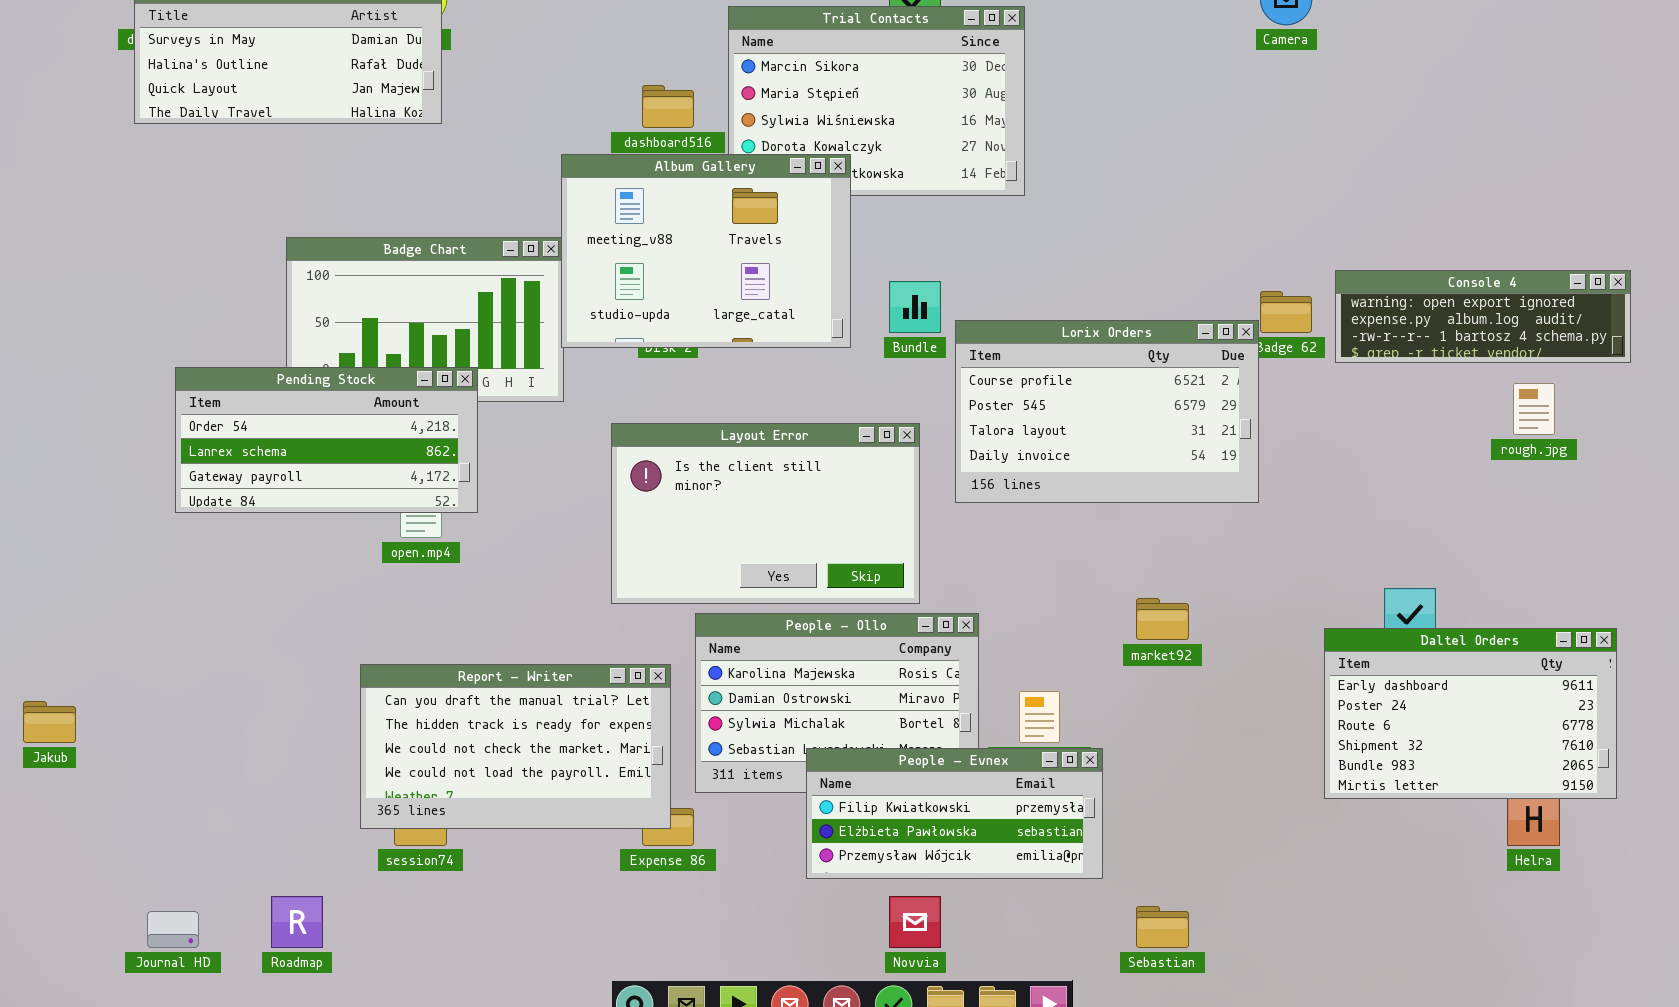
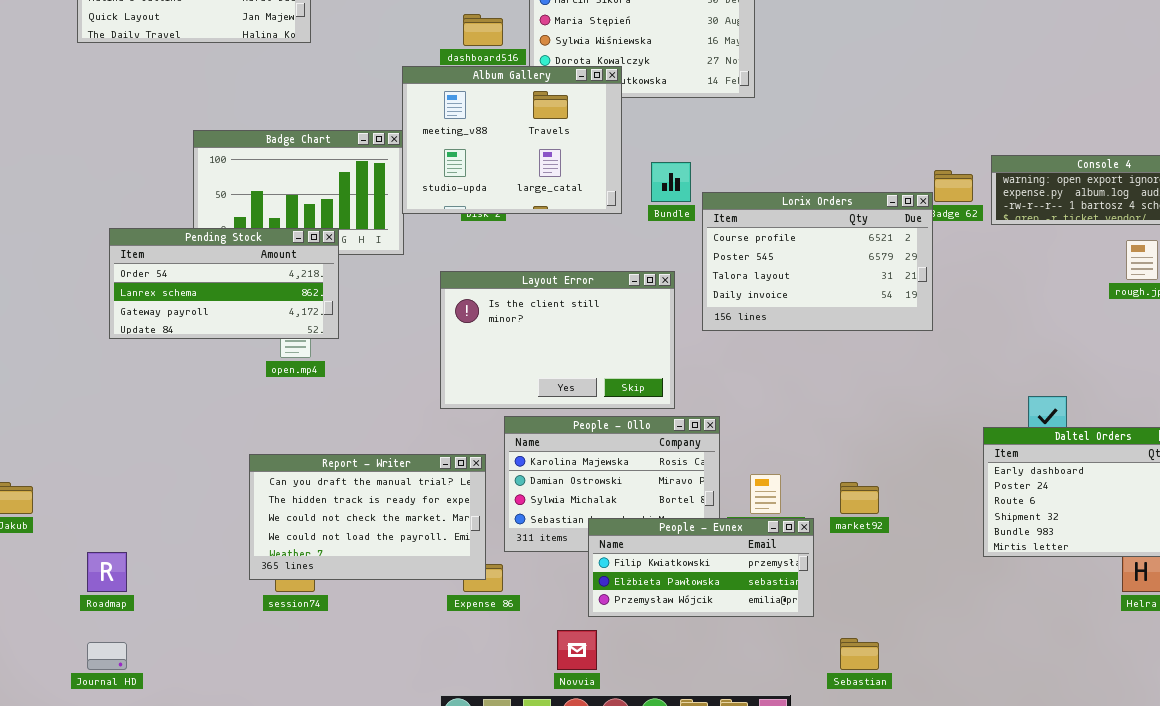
market92: [1136,598,1189,640] -> [840,482,879,514], moved
Roadmap: [271,896,323,948] -> [87,552,127,592], moved
Novvia: [889,896,941,948] -> [557,630,597,670], moved

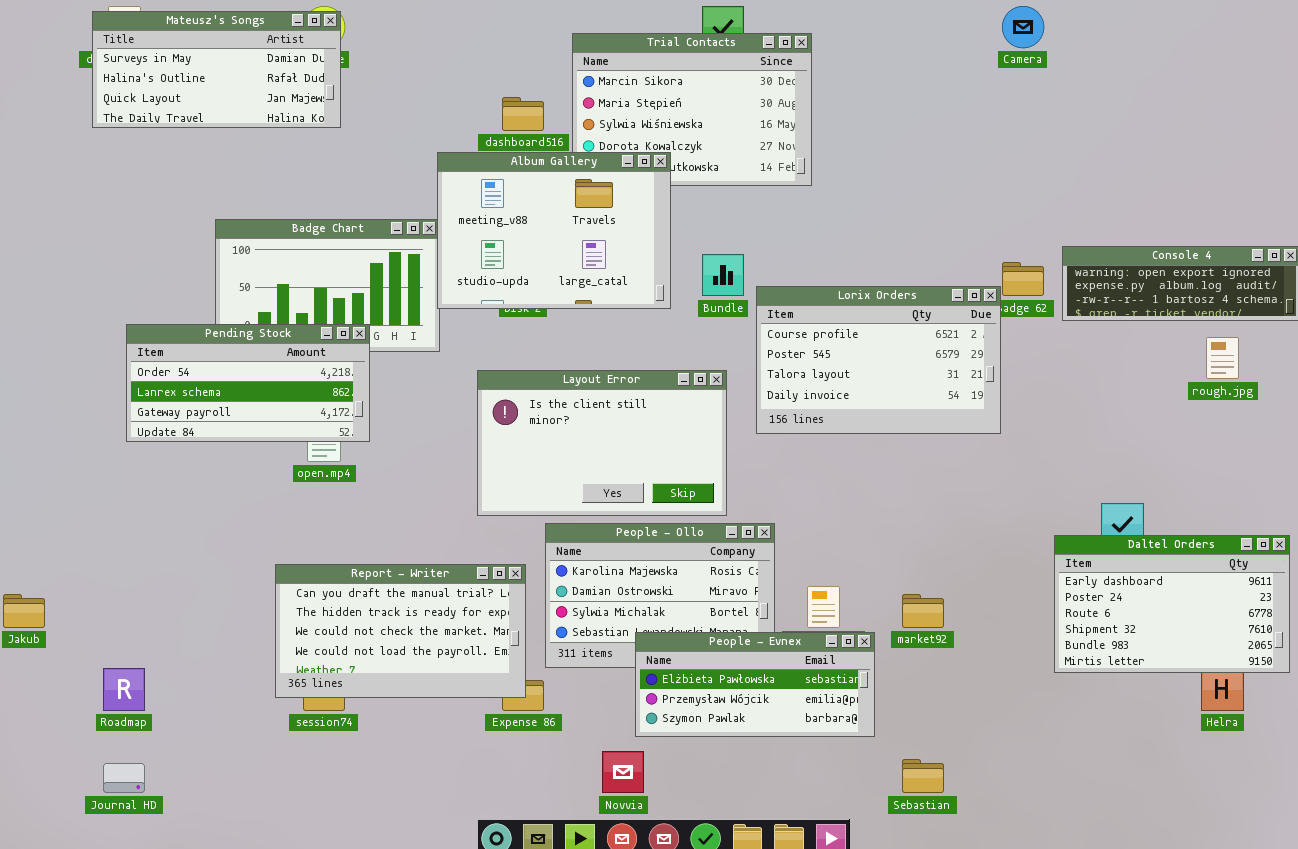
People - Evnex: [588,518,814,617] -> [635,632,875,737], scrolled down 1 row

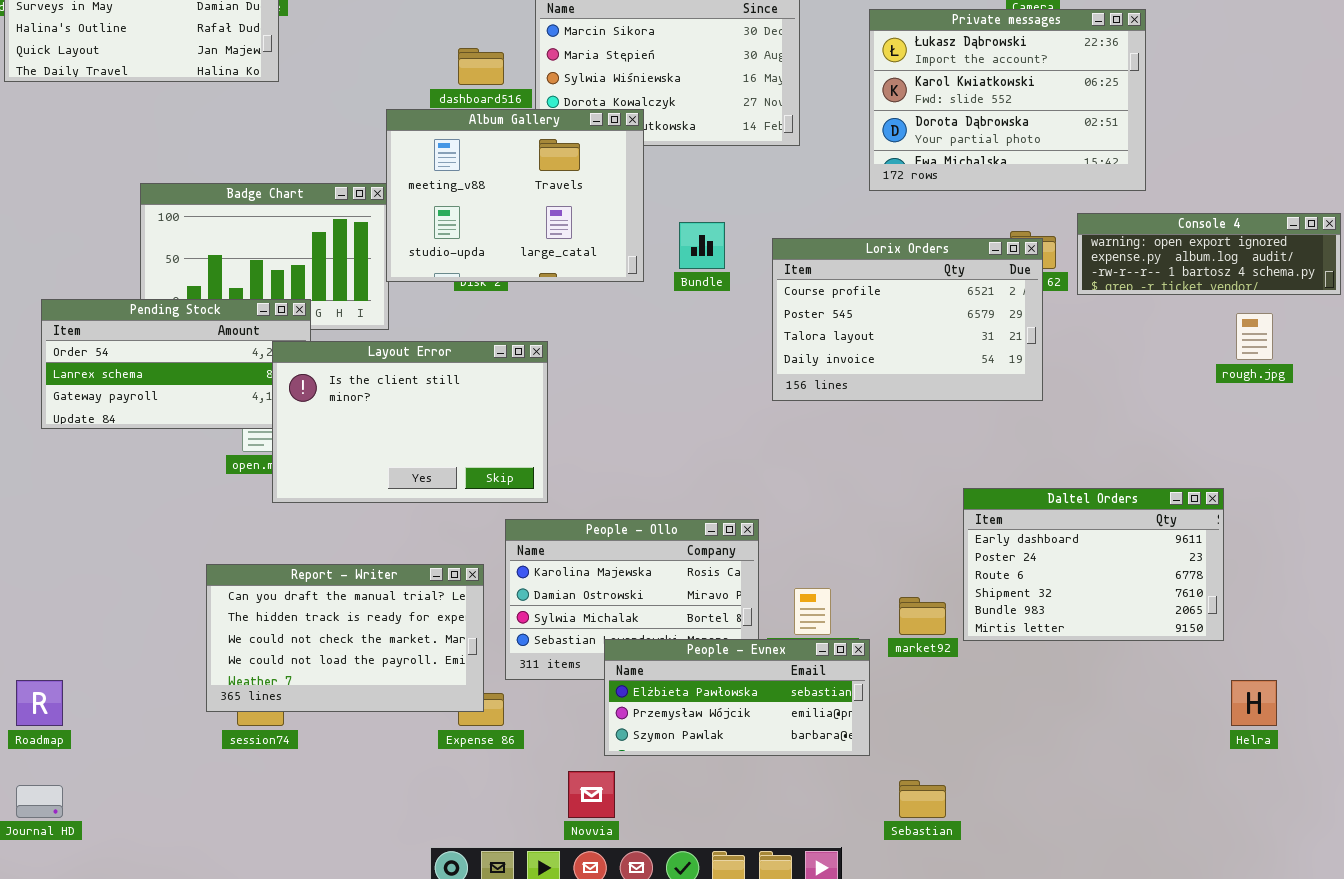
Private messages: none -> [869,9,1146,191], opened
Lorix Orders: [756,286,1001,434] -> [772,238,1043,401], moved
Layout Error: [477,370,727,516] -> [272,341,548,503], moved
Daltel Orders: [1054,535,1290,673] -> [963,488,1224,641], moved

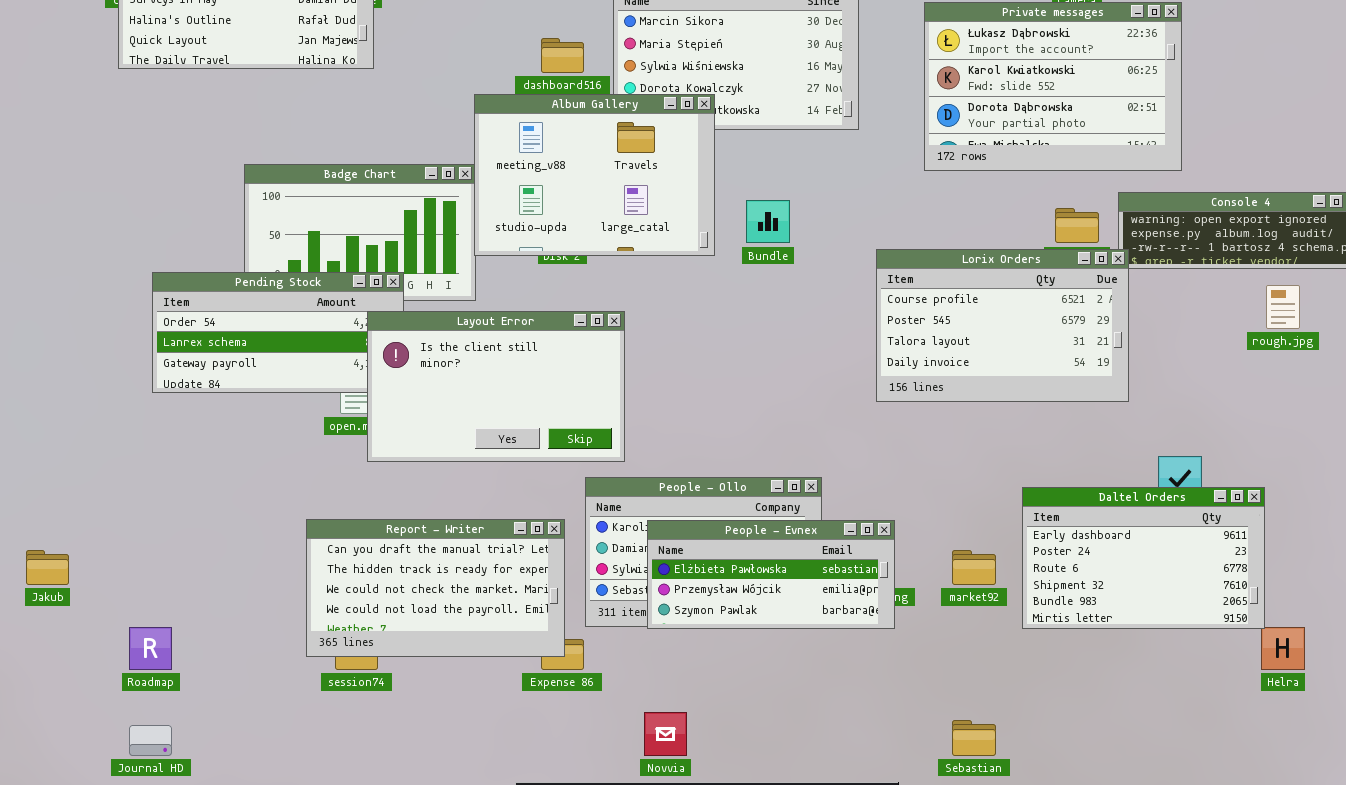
Lorix Orders: [772,238,1043,401] -> [876,249,1129,402], moved
Daltel Orders: [963,488,1224,641] -> [1022,487,1265,629], moved
People - Evnex: [604,639,870,756] -> [647,520,895,629], moved

